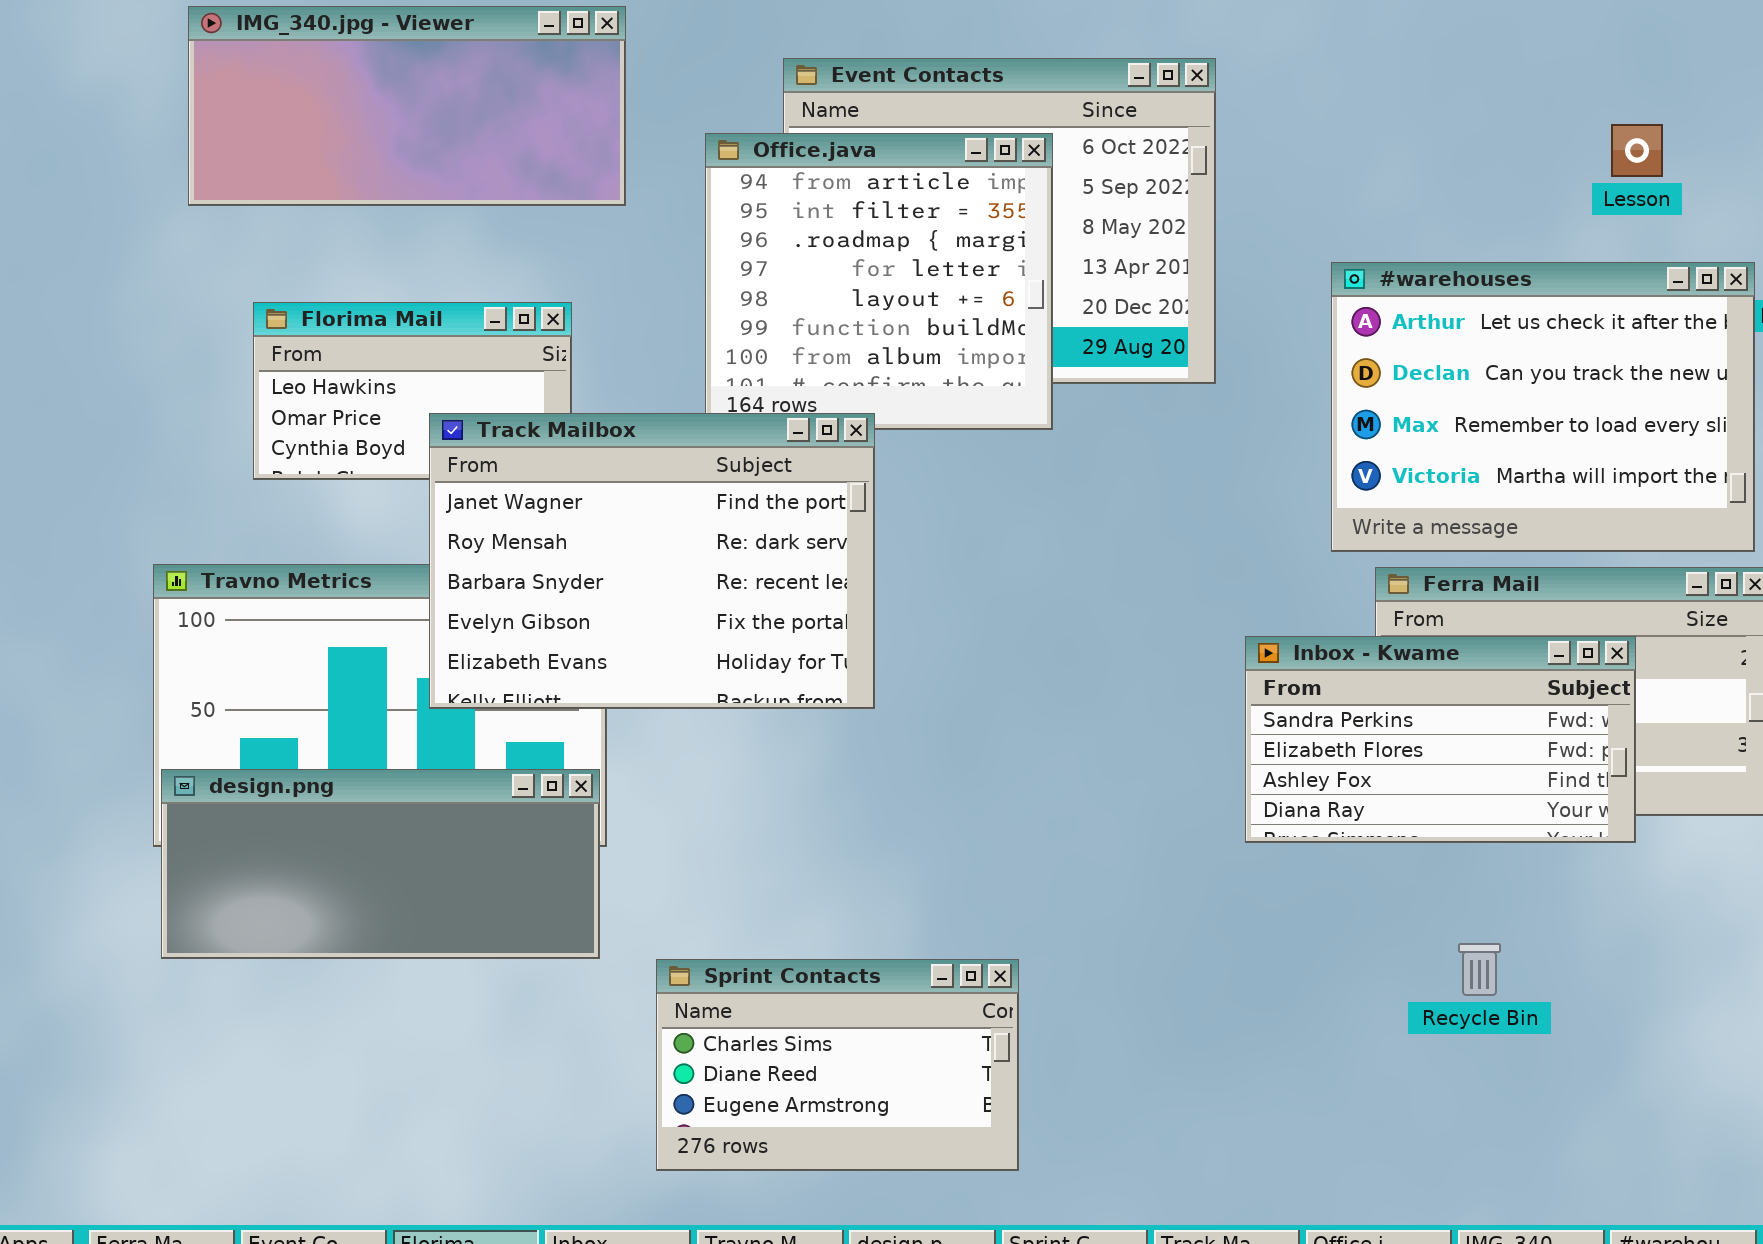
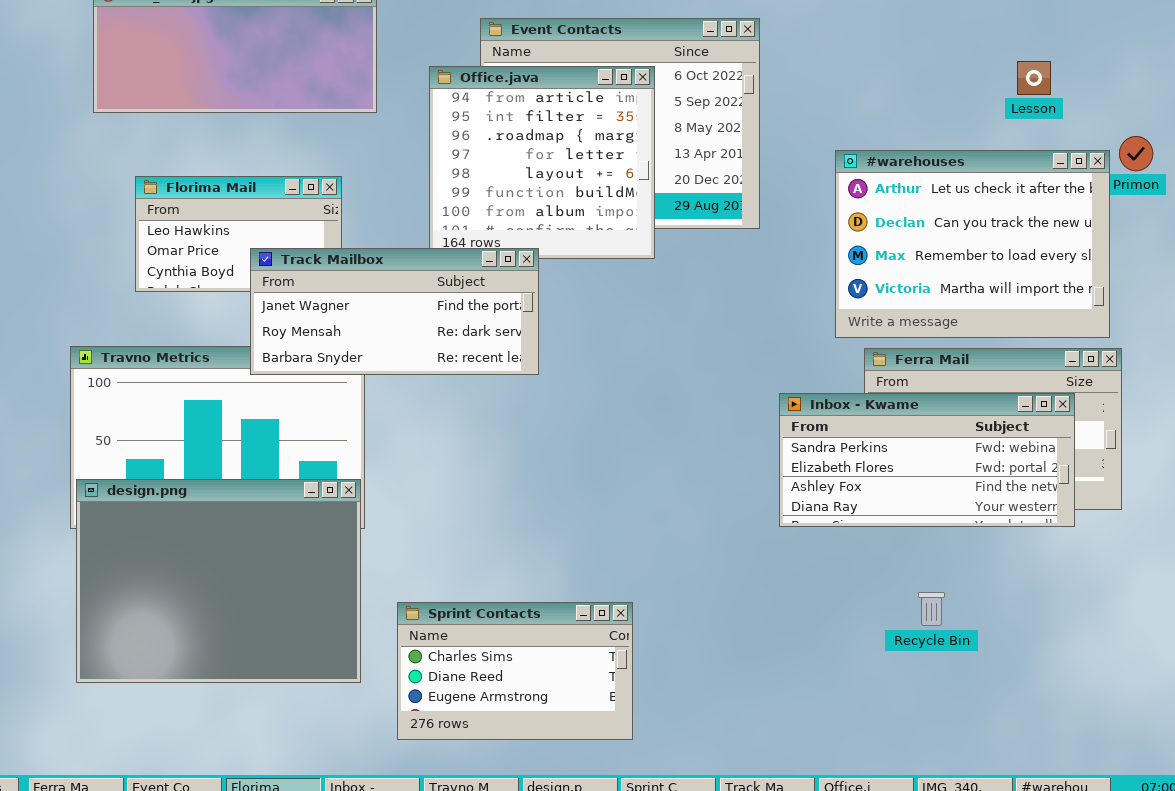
Track Mailbox: [429,413,875,709] -> [250,248,539,375], resized
Inbox - Kwame: [1245,636,1636,843] -> [779,393,1075,527], resized
design.png: [161,769,600,959] -> [76,479,361,683], resized

